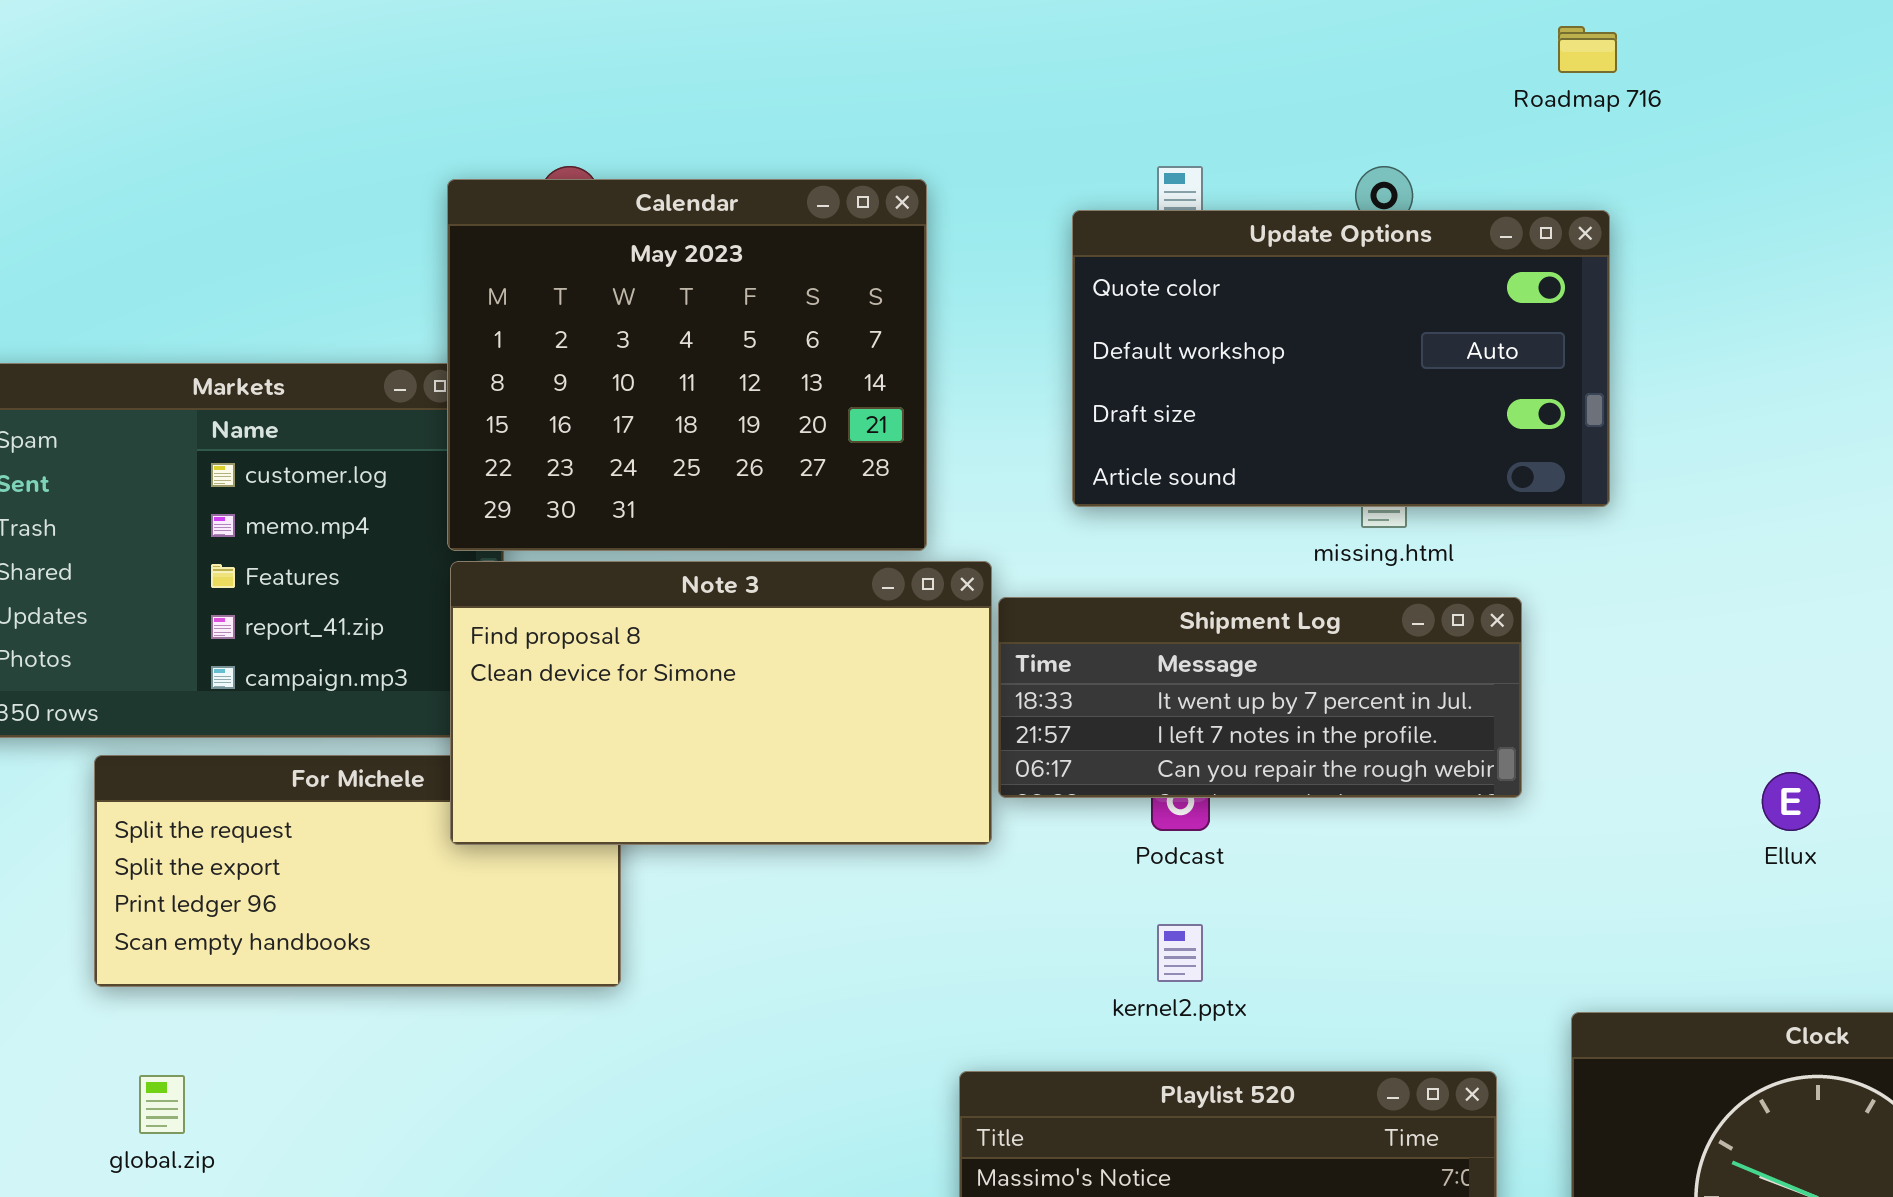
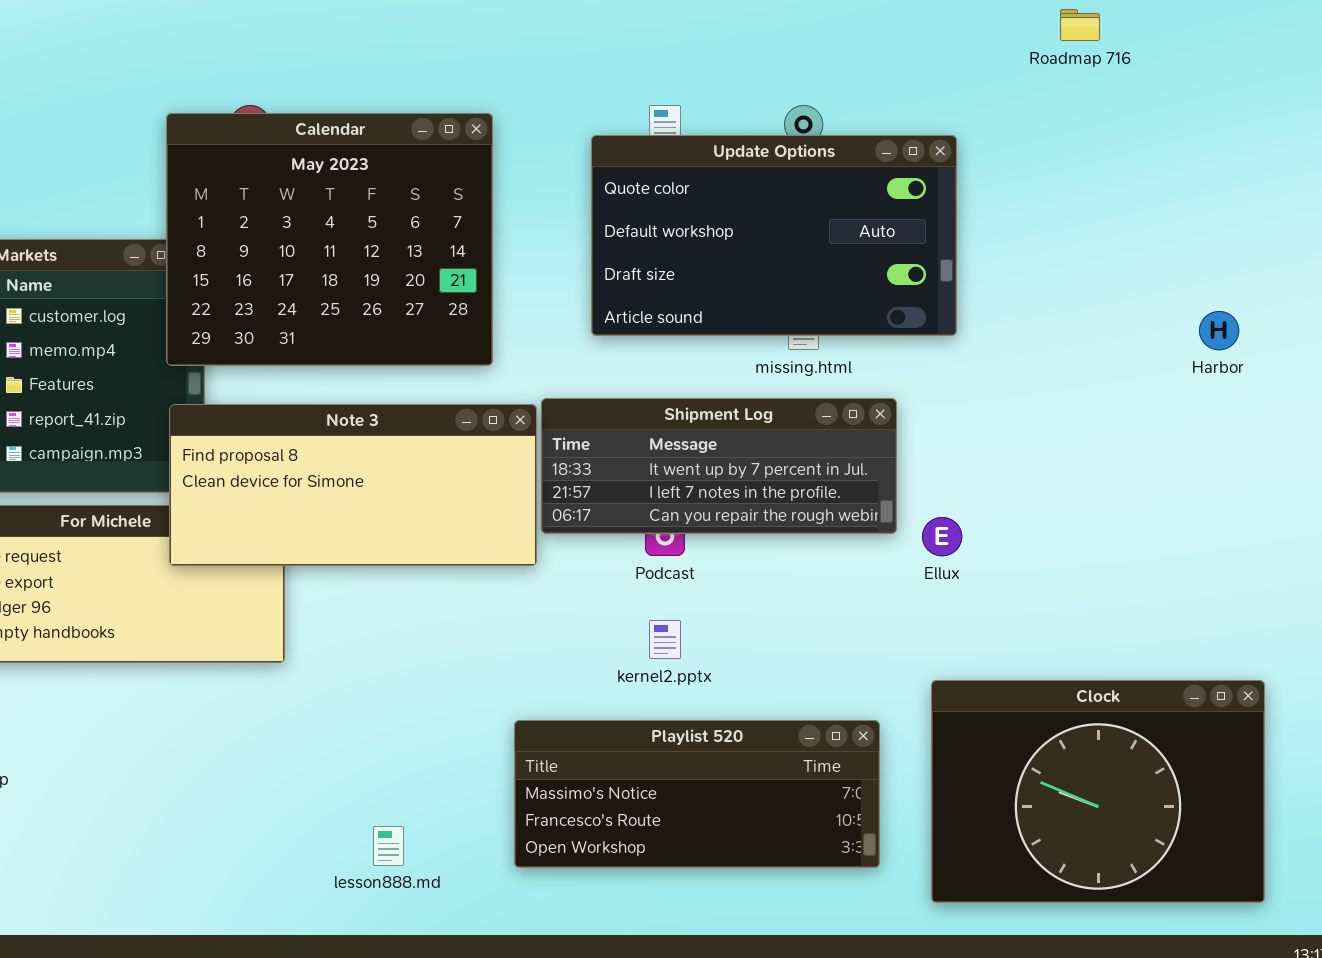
Roadmap 716: [1558,26,1617,73] -> [1060,9,1100,41], moved
Note 3: [450,561,992,845] -> [169,404,537,566], resized
Ellux: [1762,772,1820,831] -> [922,517,962,556], moved

